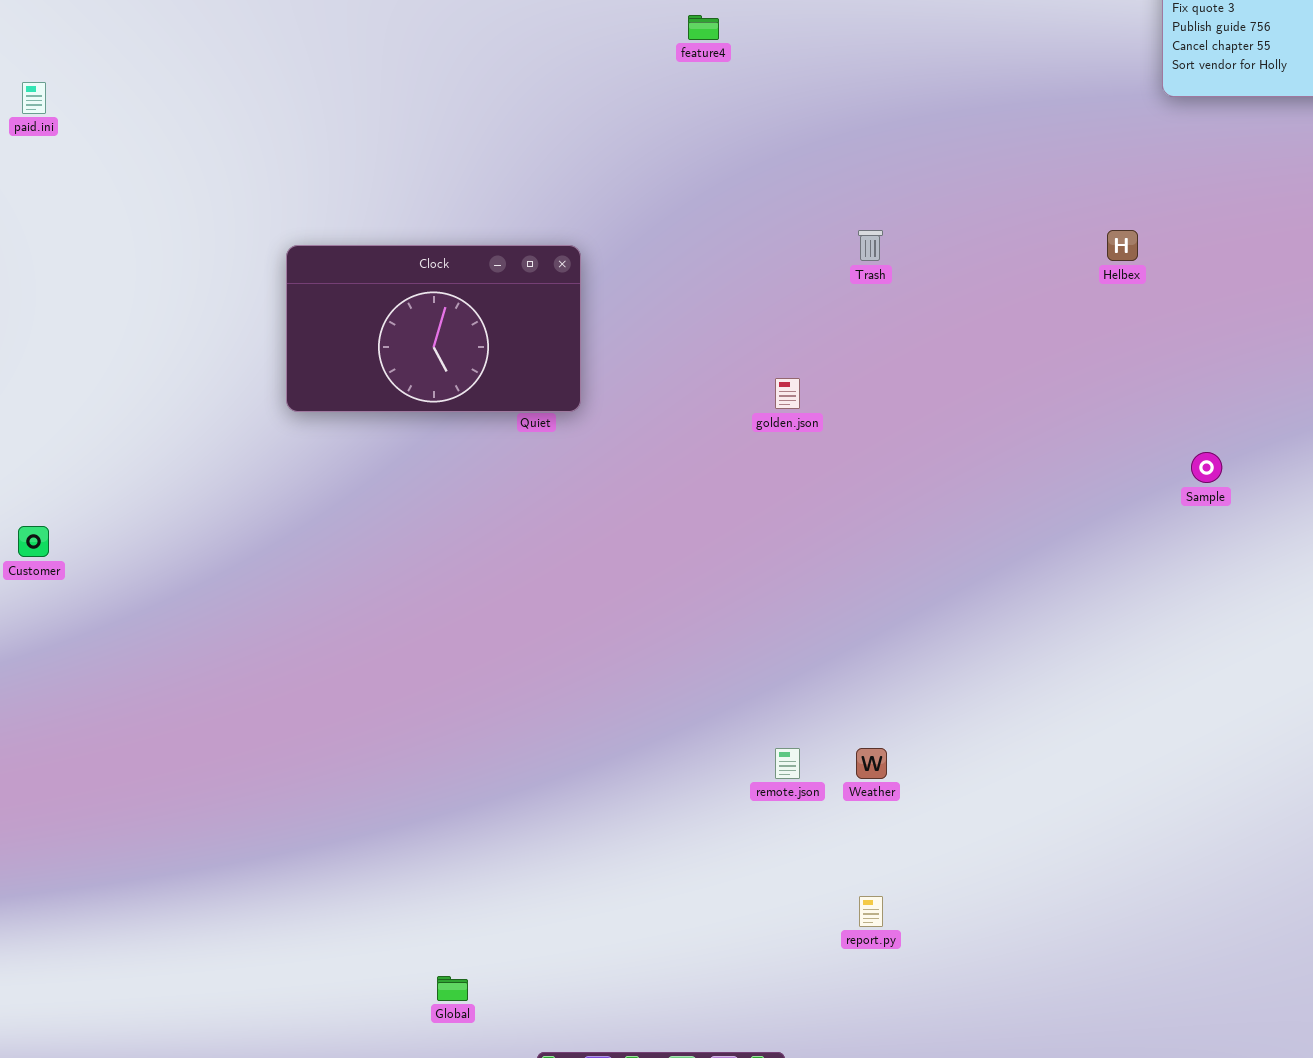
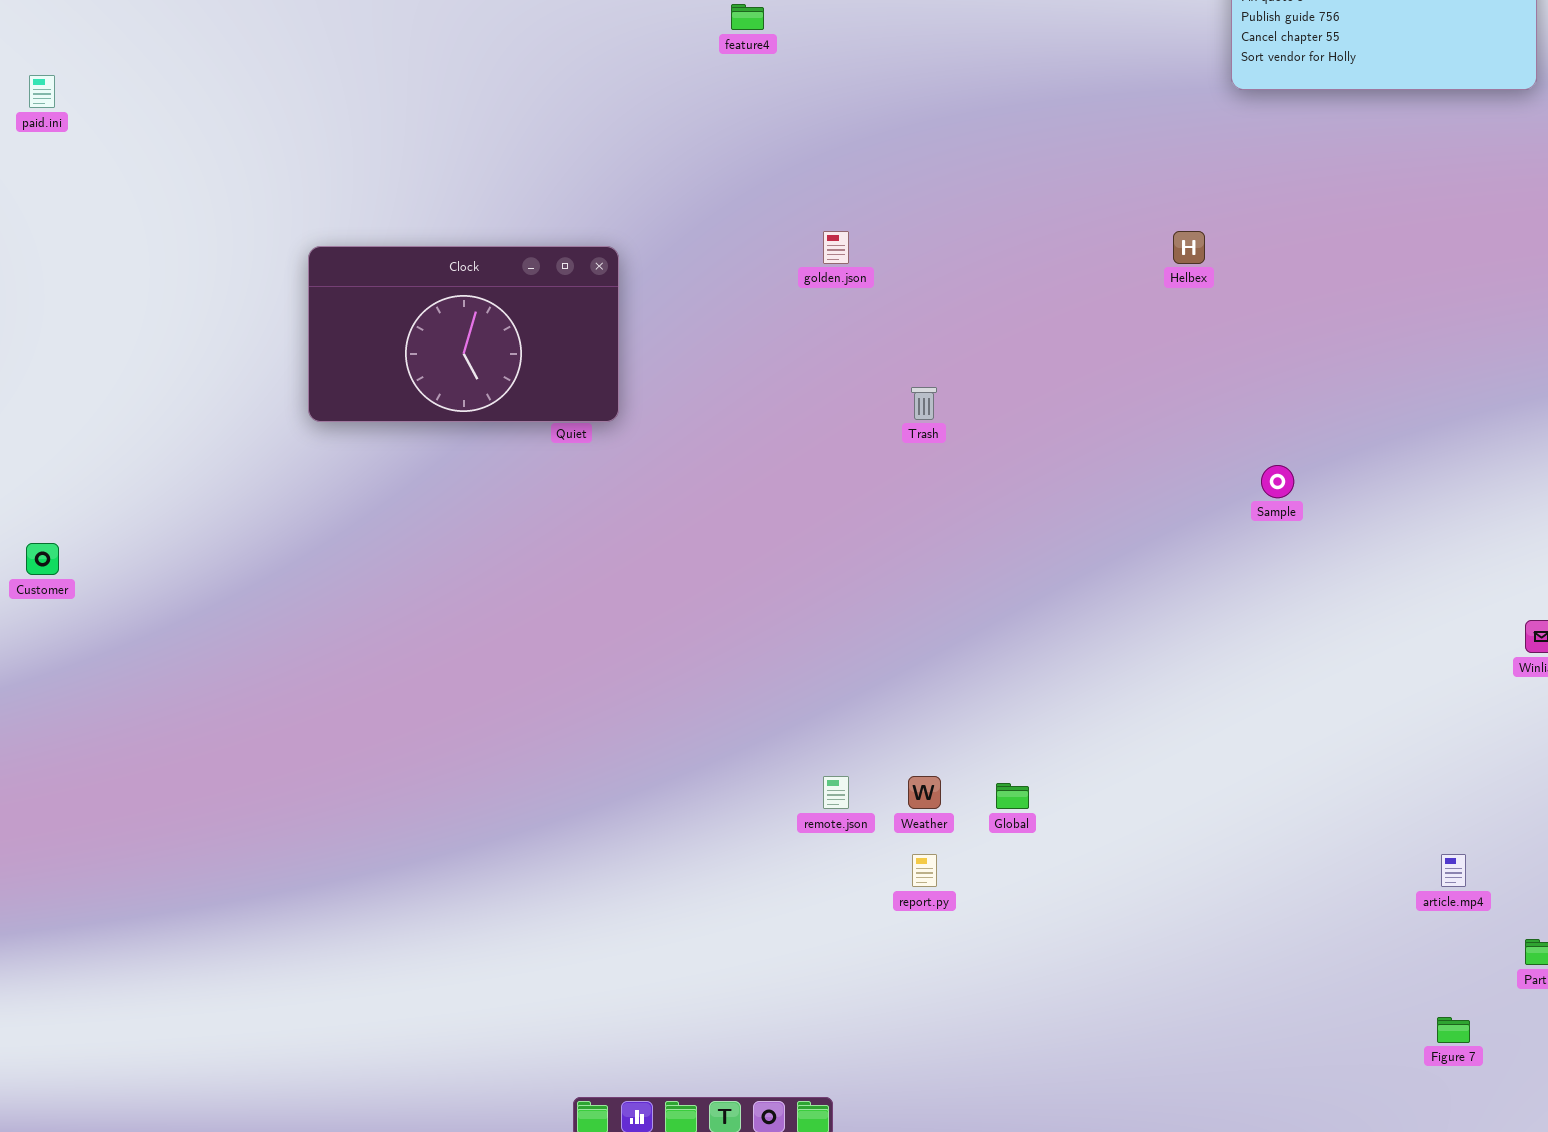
Trash: [858,230,883,261] -> [911,387,937,420], moved
golden.json: [775,378,800,409] -> [823,231,849,264], moved
report.py: [859,896,883,927] -> [912,854,937,887], moved
Global: [437,976,468,1001] -> [996,783,1029,809], moved

